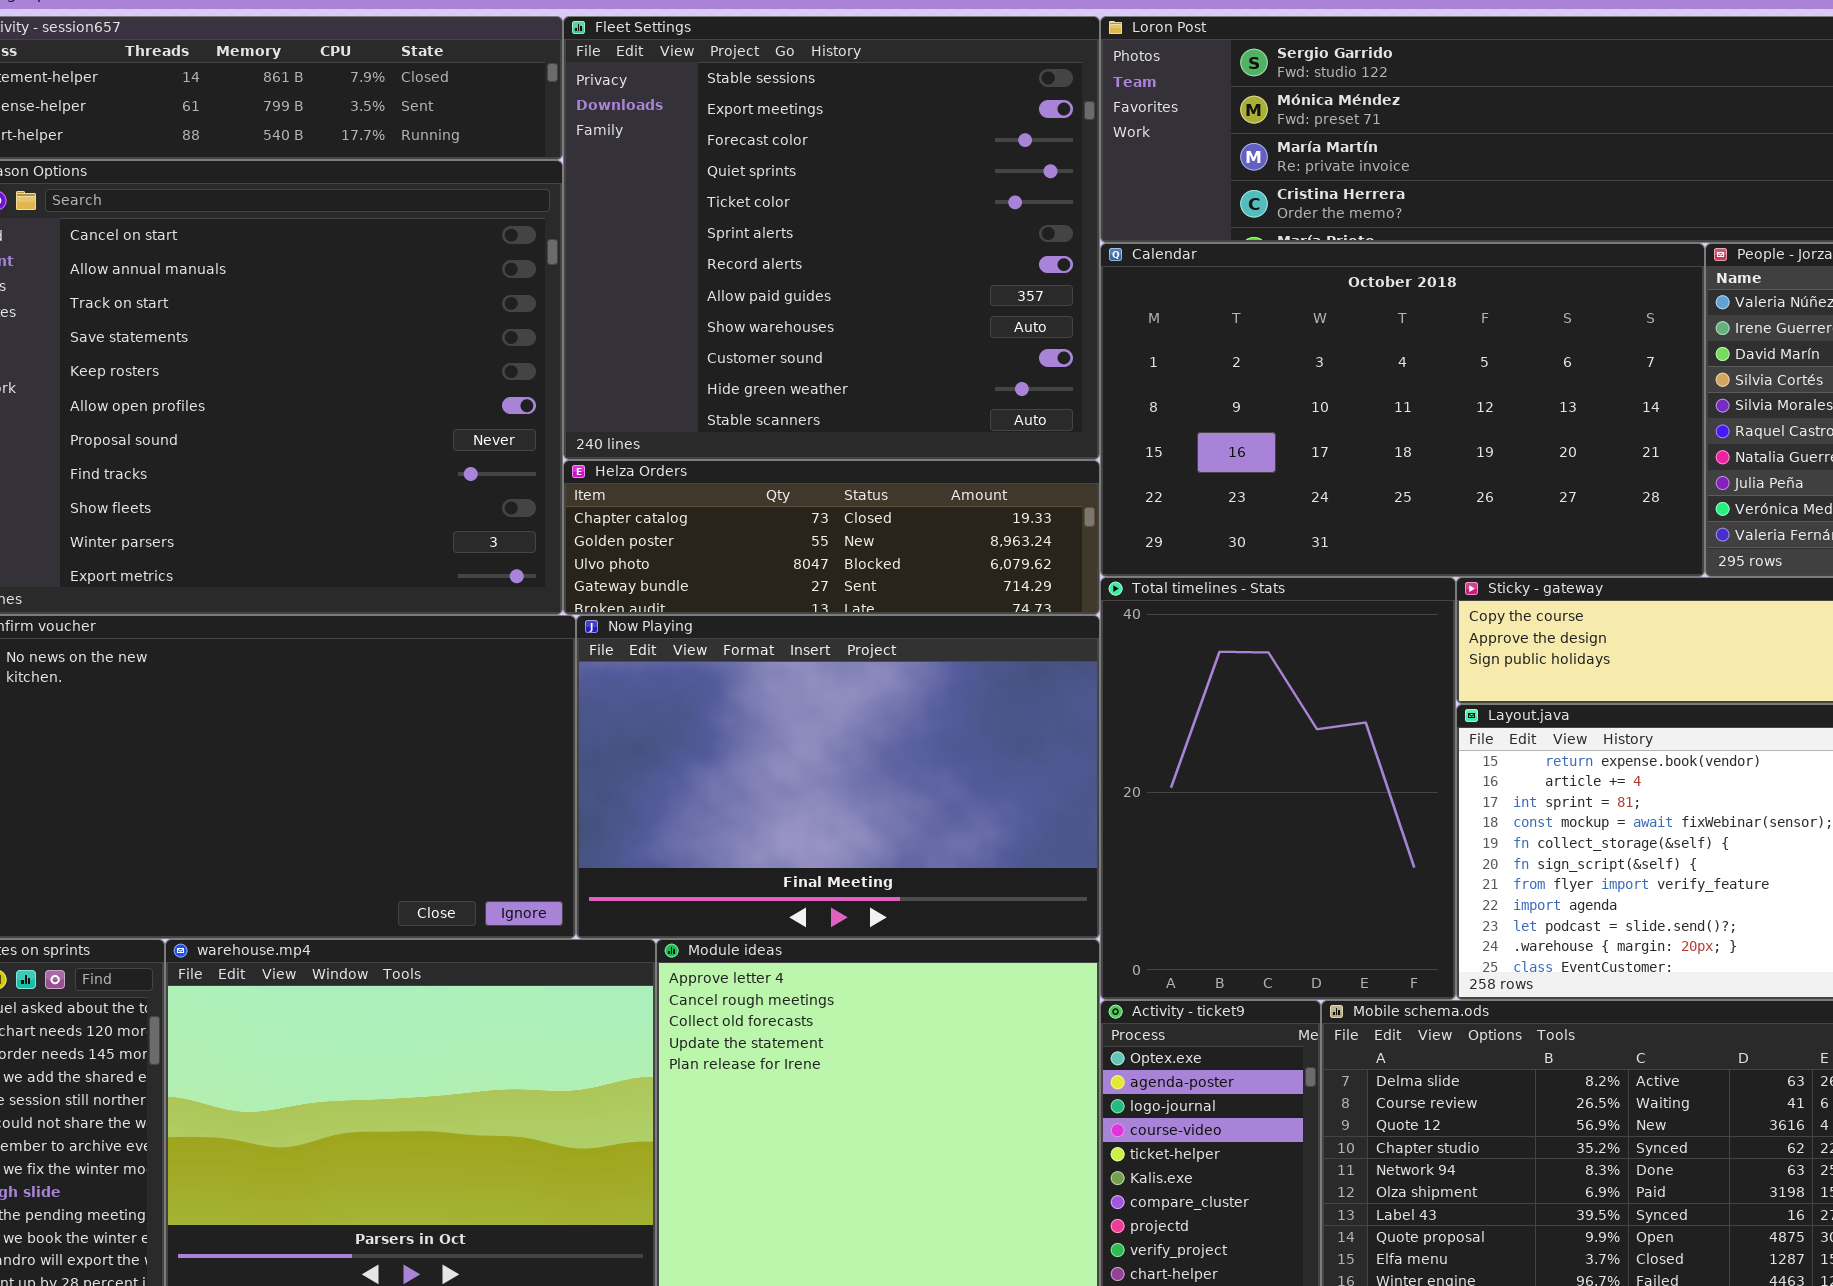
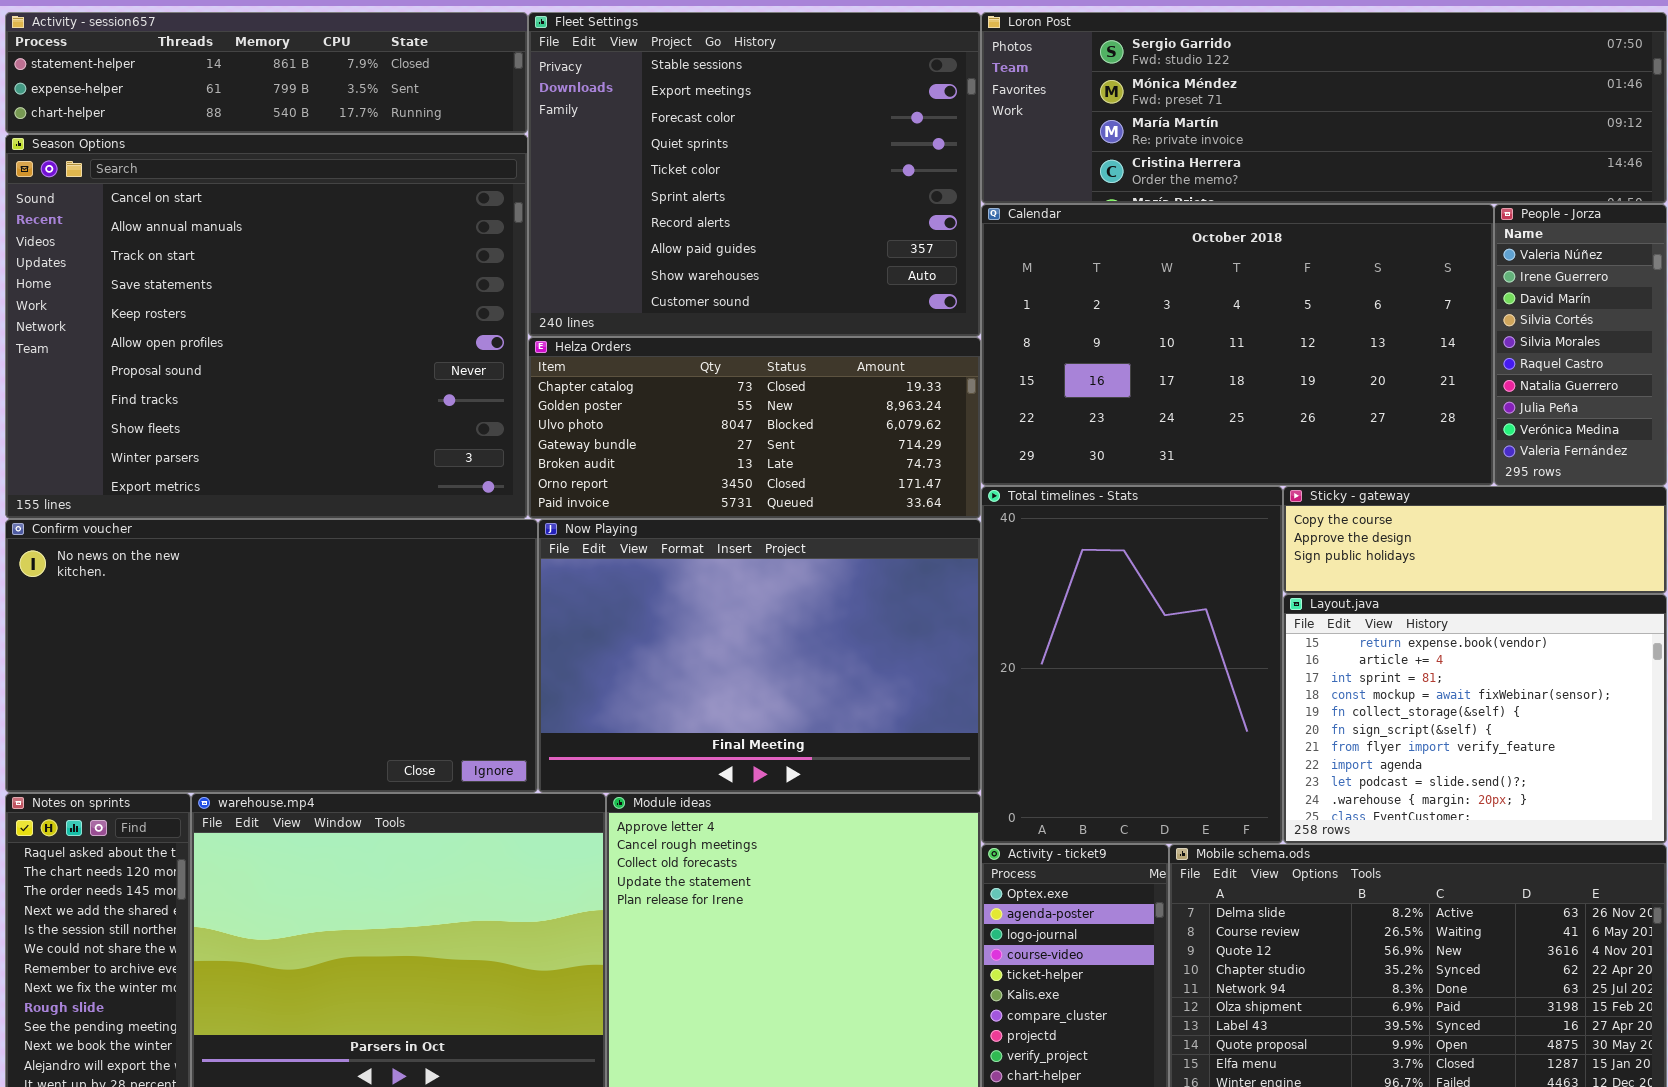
Fleet Settings: [563,16,1100,460] -> [528,12,981,337], resized
Helza Orders: [563,460,1100,615] -> [528,337,981,519], resized

